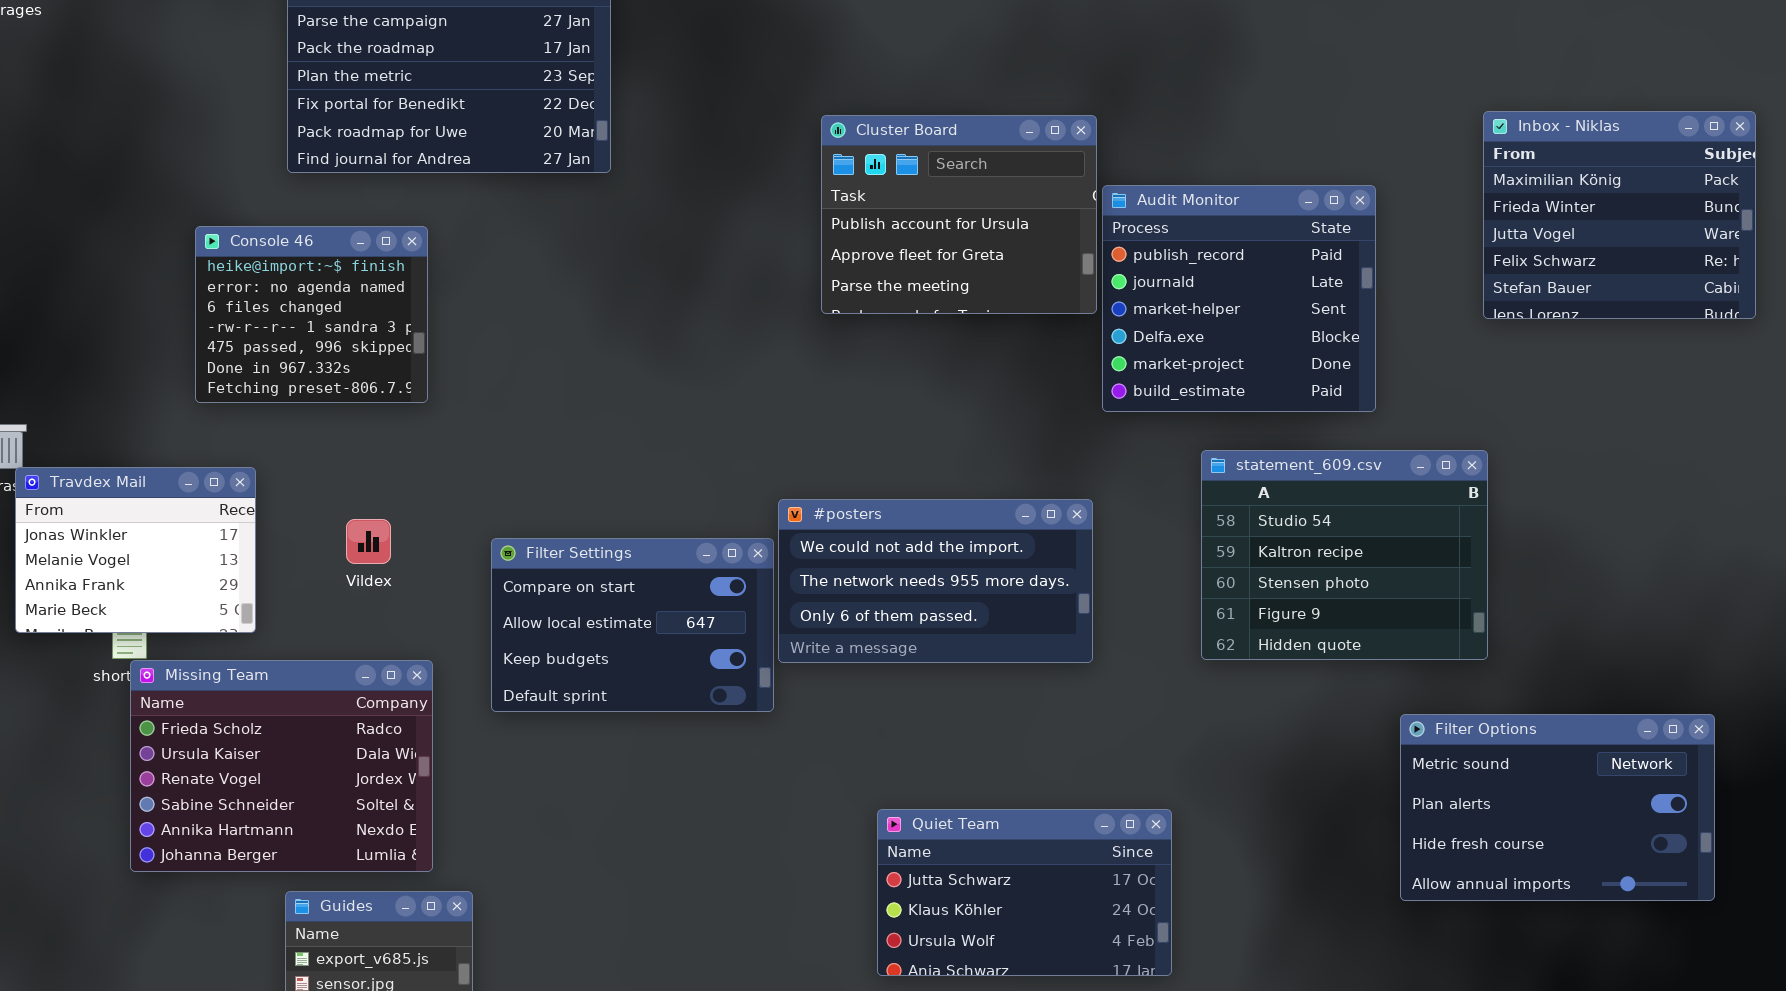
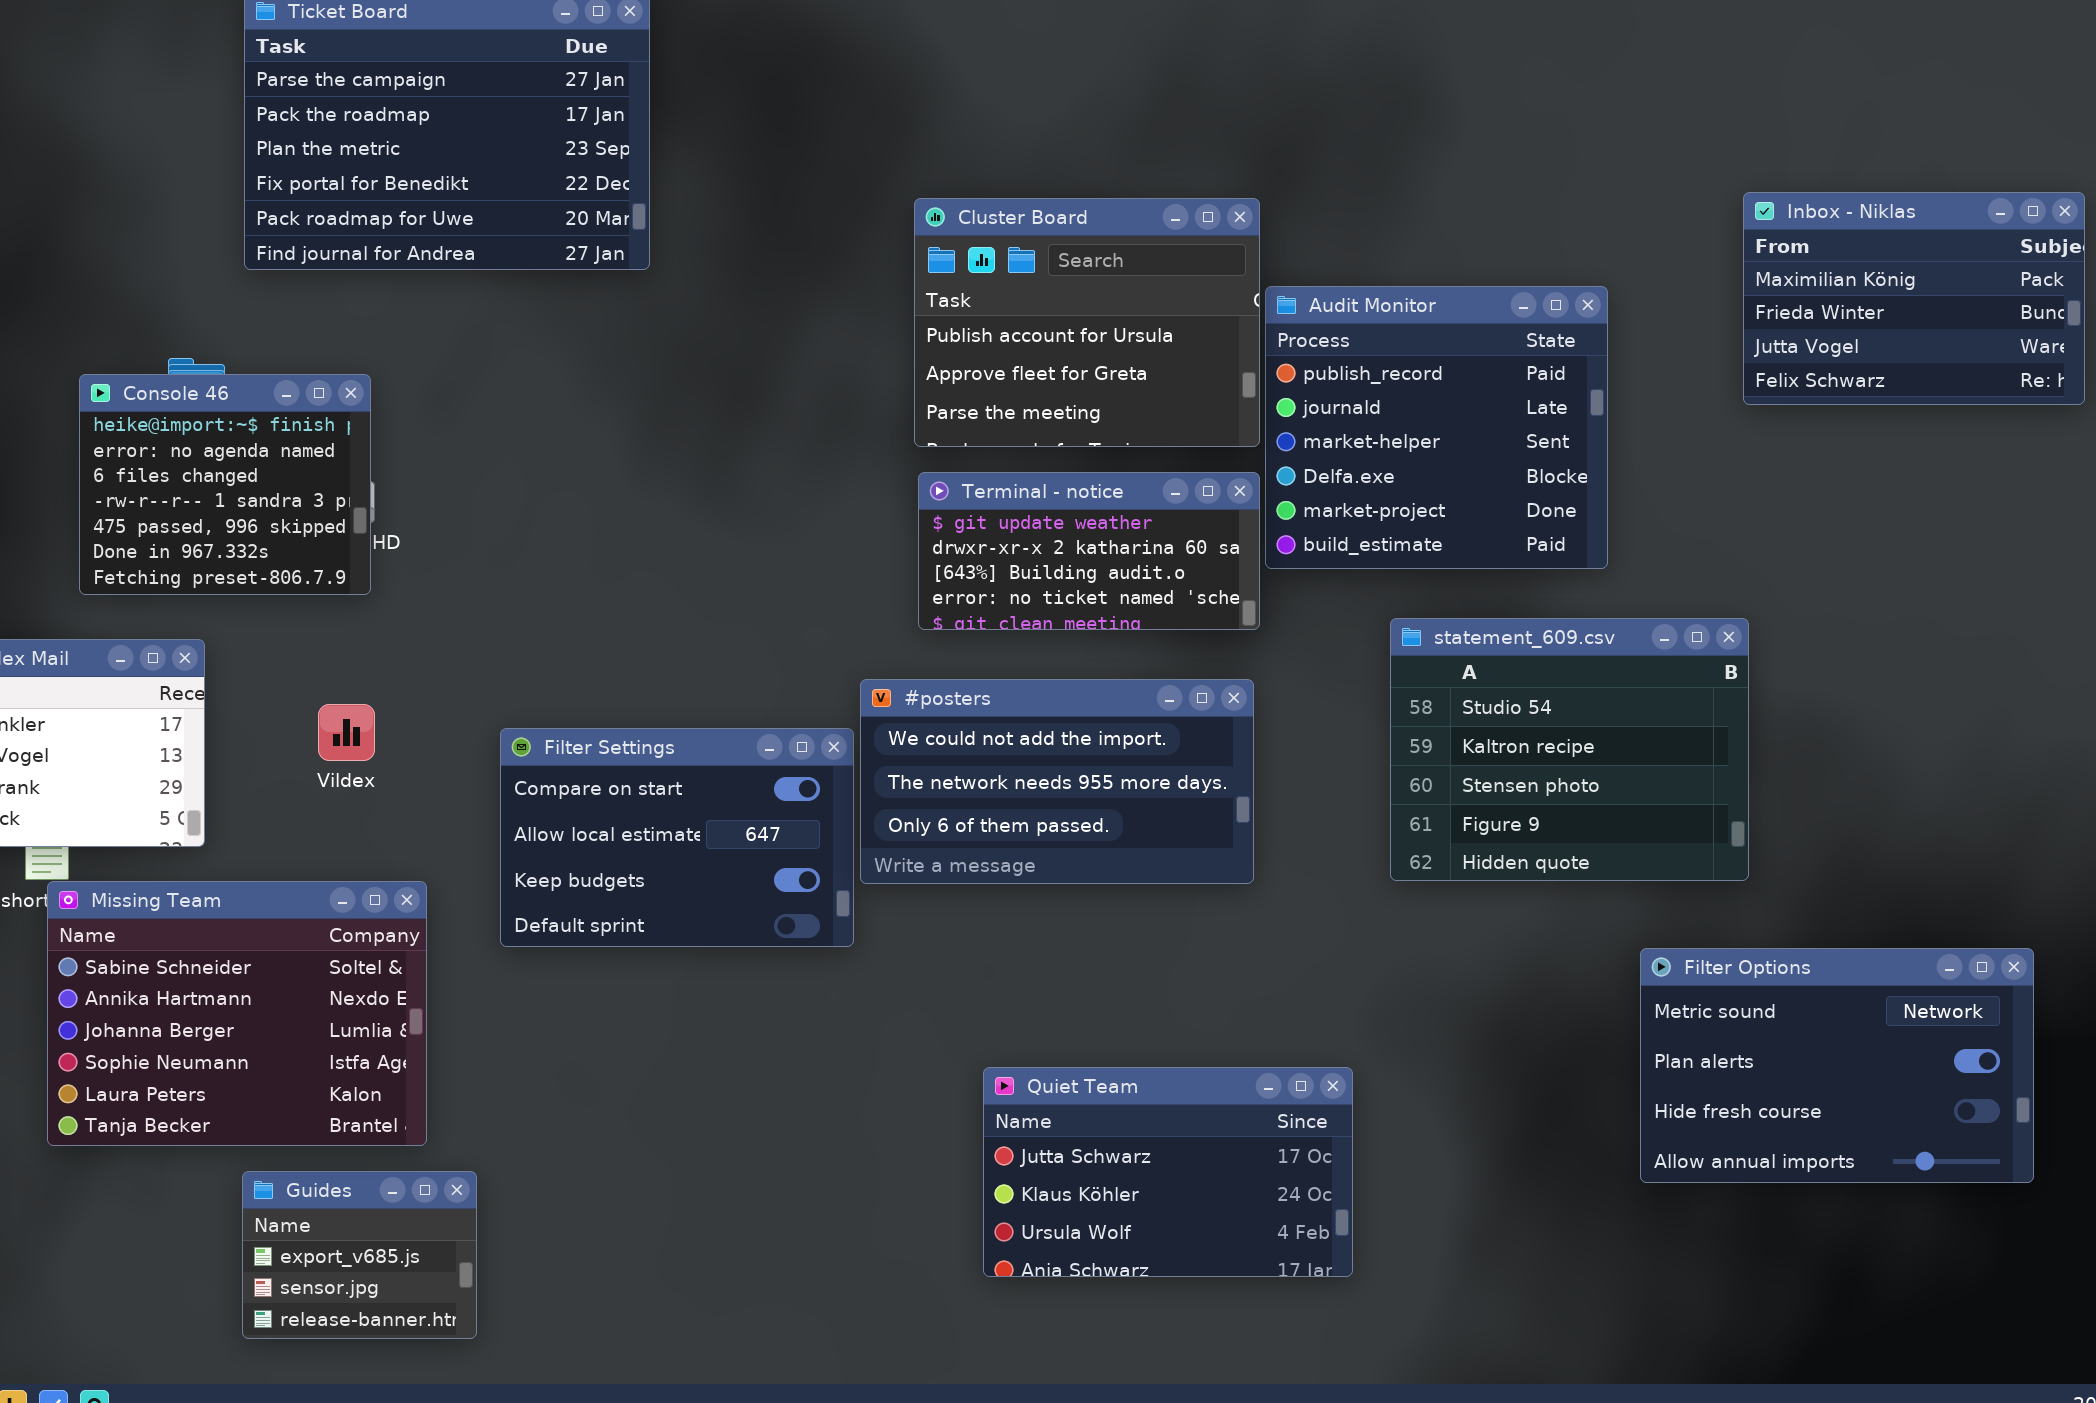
Inbox - Niklas: [1483,111,1756,319] -> [1743,192,2085,405], resized
Console 46: [195,226,428,403] -> [79,374,371,595], moved
Terminal - notice: none -> [918,472,1260,630], opened
Missing Team: [130,660,433,872] -> [47,881,427,1146], scrolled down 3 rows

